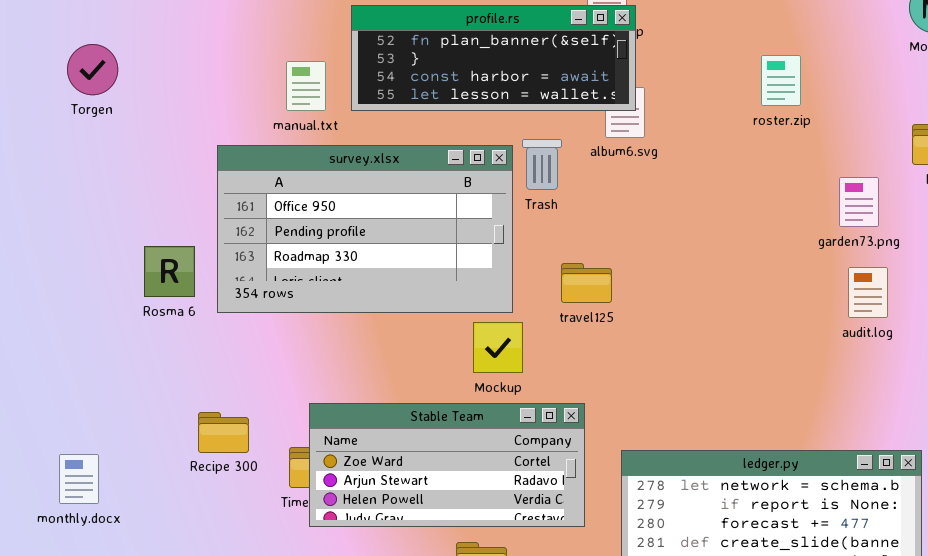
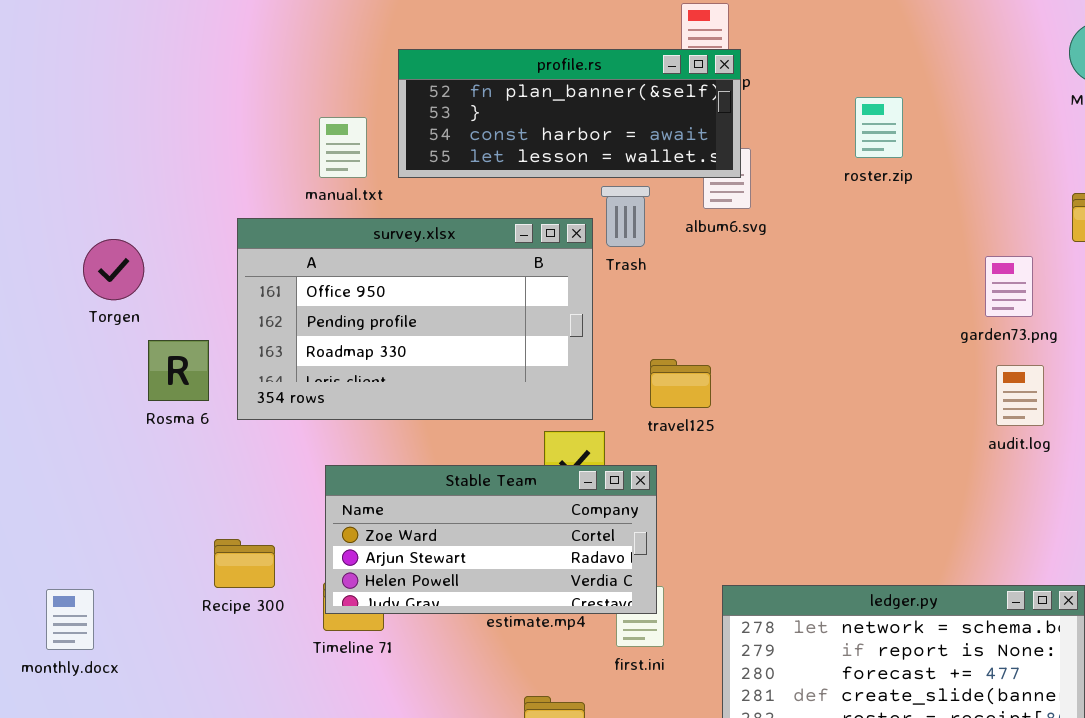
Torgen: [67,44,118,95] -> [83,239,144,300], moved
roster.zip: [761,55,801,106] -> [855,97,903,158], moved
Trash: [522,139,562,190] -> [601,186,650,247], moved
Stable Team: [309,403,585,527] -> [325,465,657,614], moved

